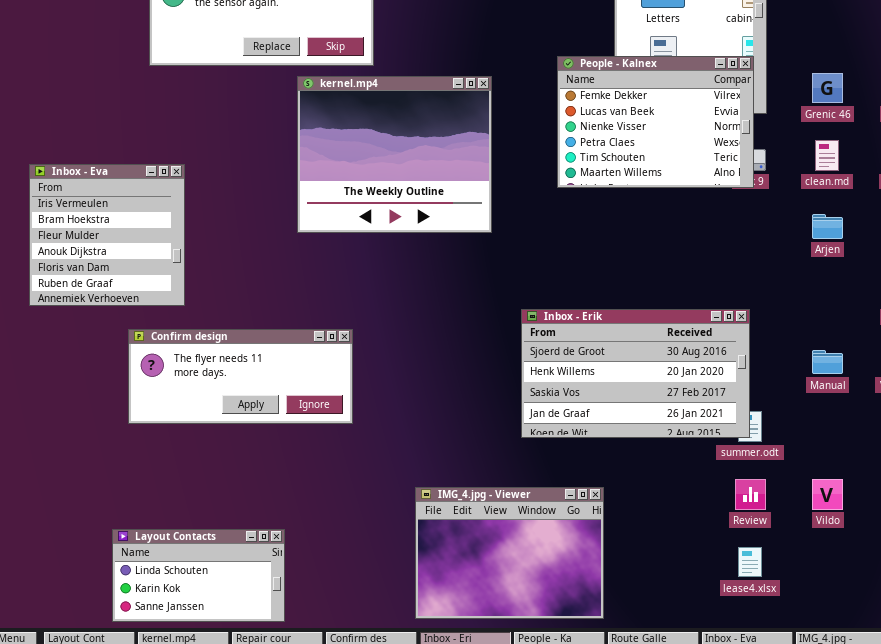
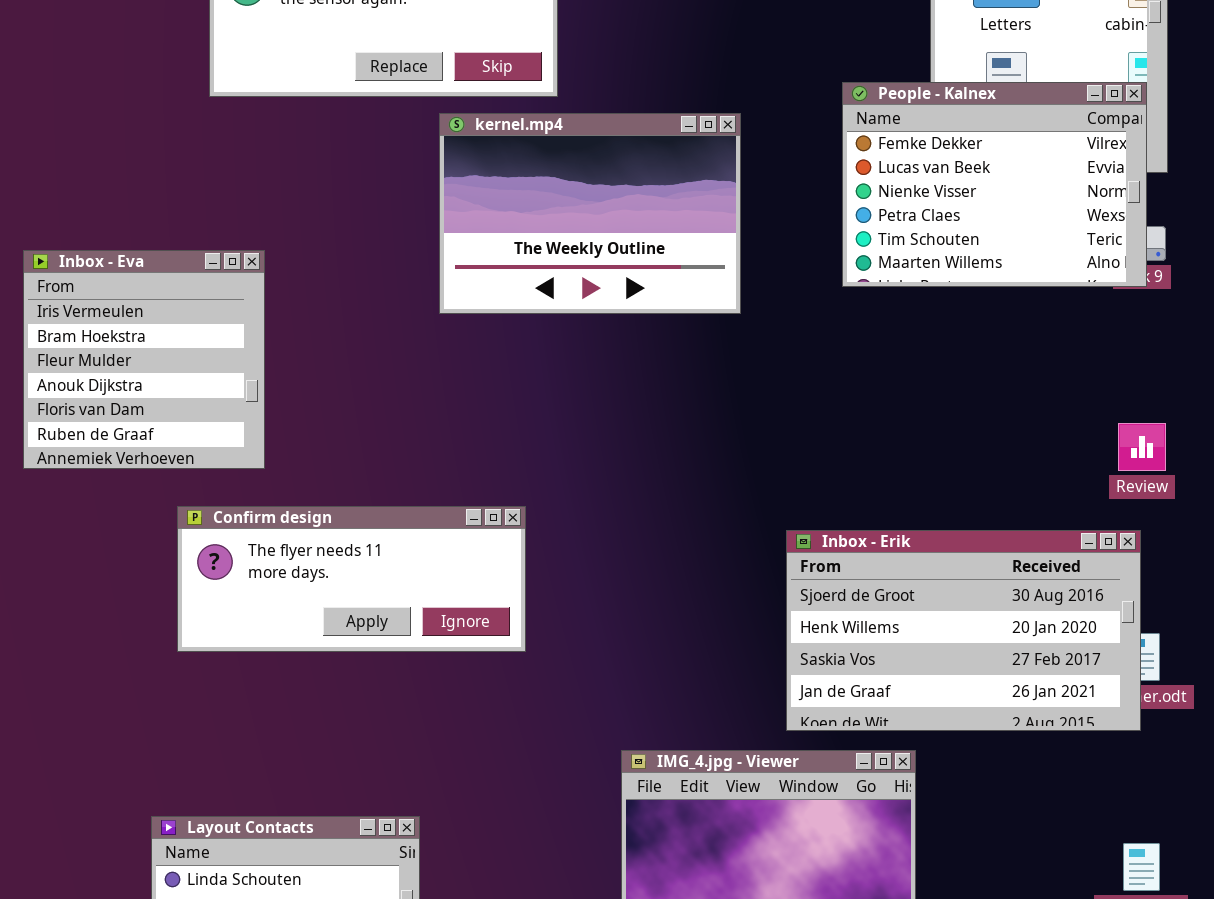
kernel.mp4: [297,76,492,233] -> [439,113,741,314], resized
Inbox - Erik: [521,309,750,438] -> [786,530,1141,731], moved
Review: [735,479,766,510] -> [1118,423,1166,471], moved

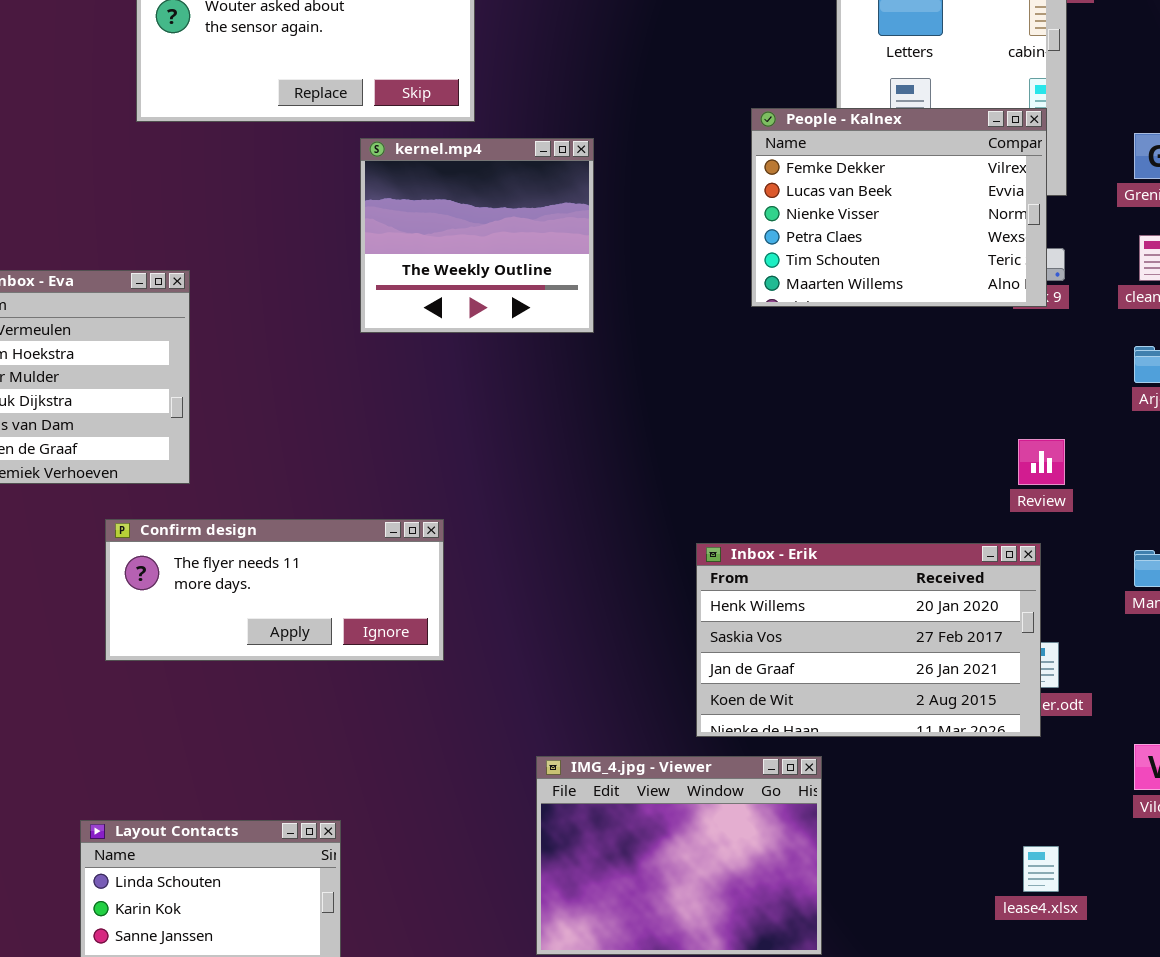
kernel.mp4: [439,113,741,314] -> [360,138,594,333], resized
Inbox - Erik: [786,530,1141,731] -> [696,543,1041,737], scrolled down 1 row

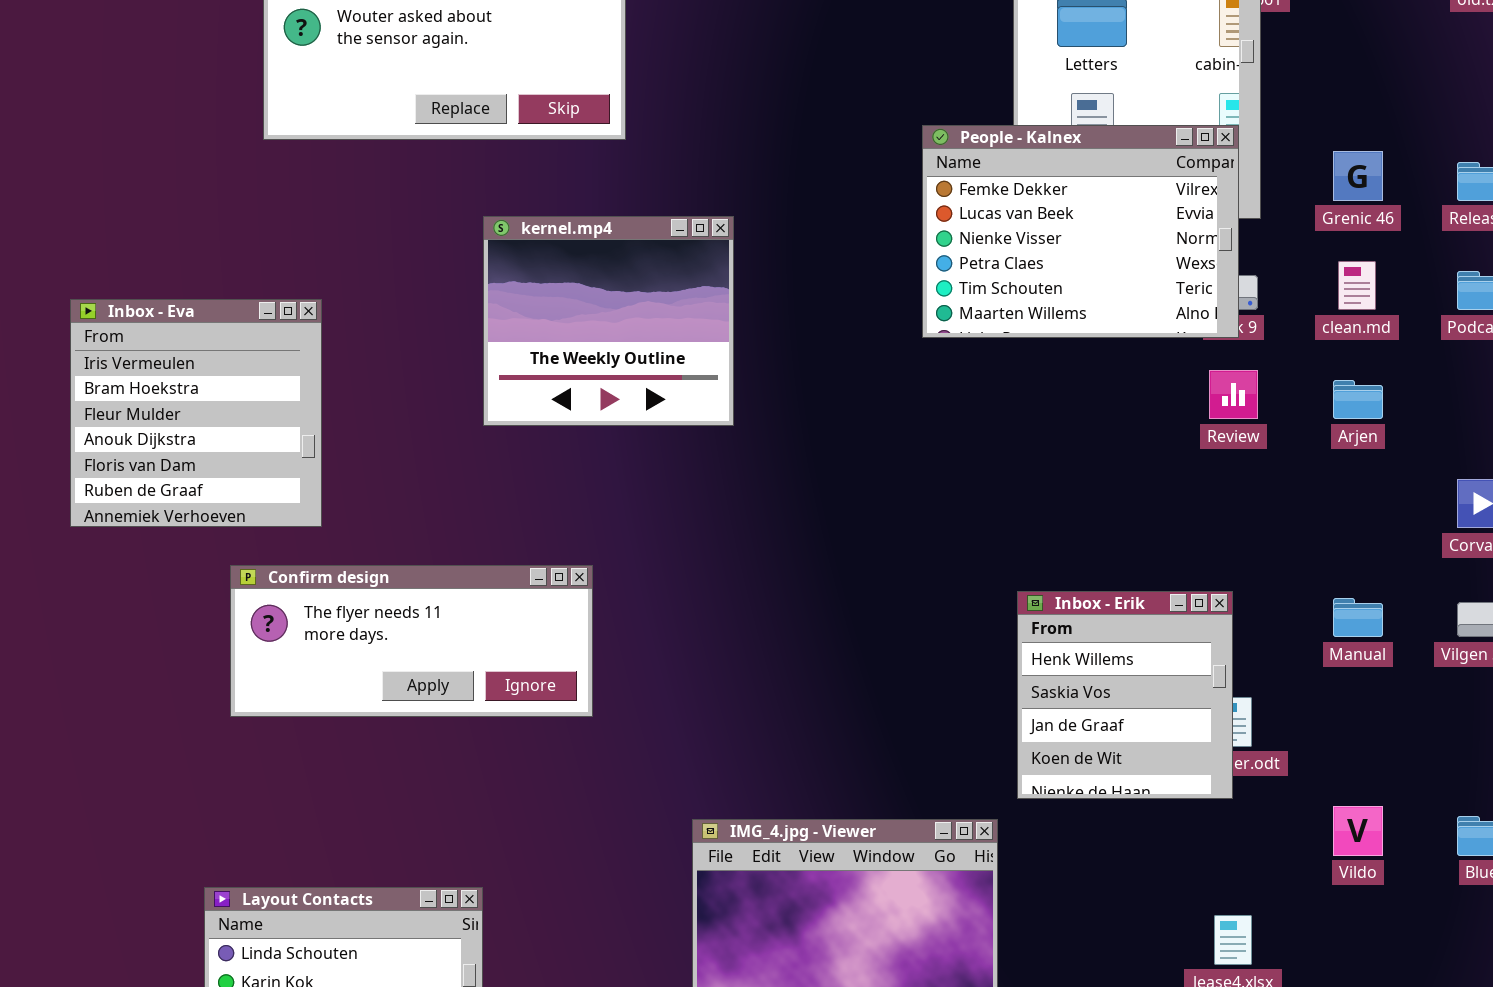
kernel.mp4: [360,138,594,333] -> [483,216,734,426], moved
Review: [1018,439,1065,485] -> [1209,370,1258,419], moved
Inbox - Erik: [696,543,1041,737] -> [1017,591,1233,799], resized

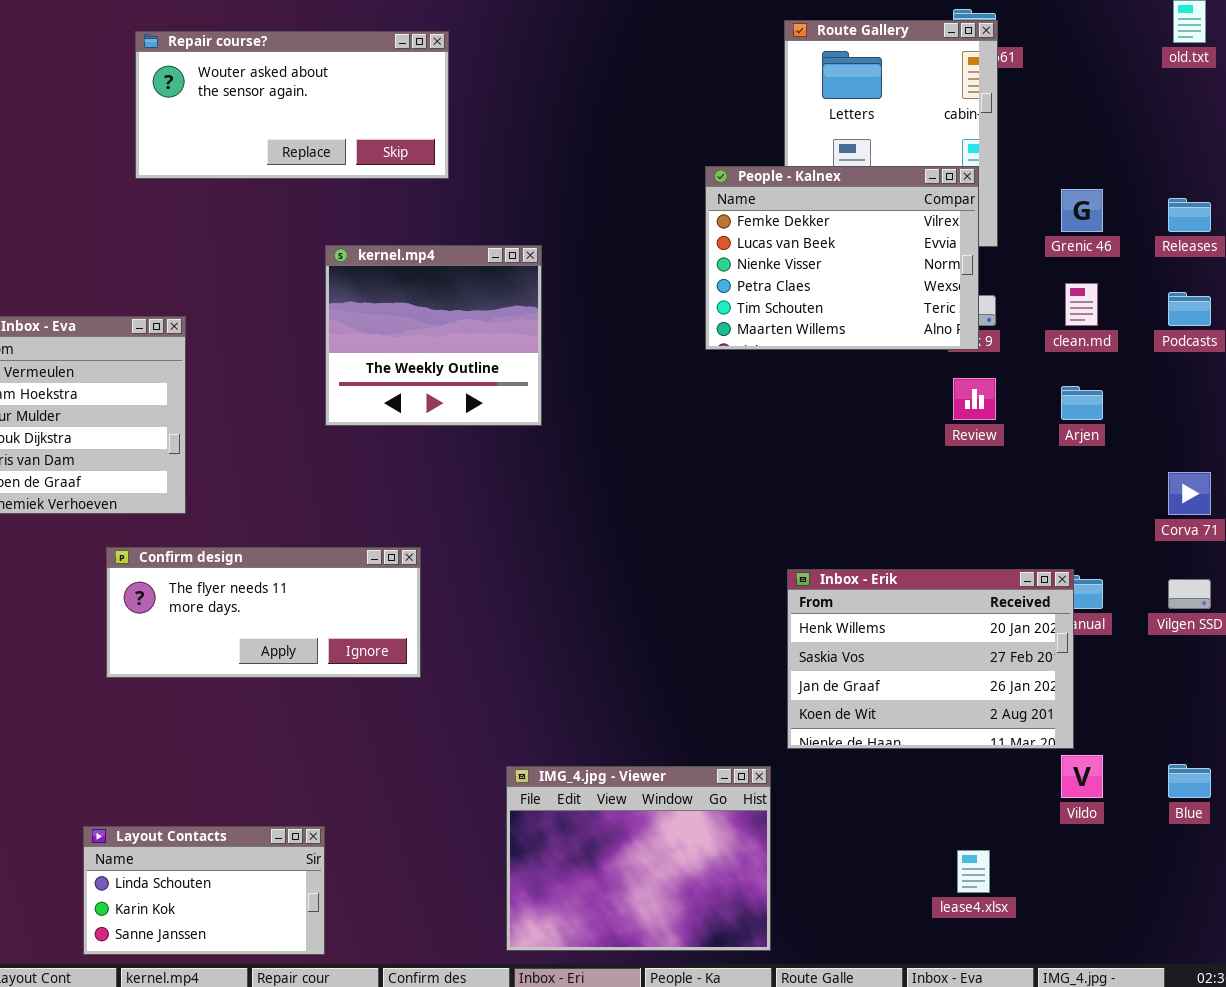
Inbox - Erik: [1017,591,1233,799] -> [787,569,1074,749], resized

